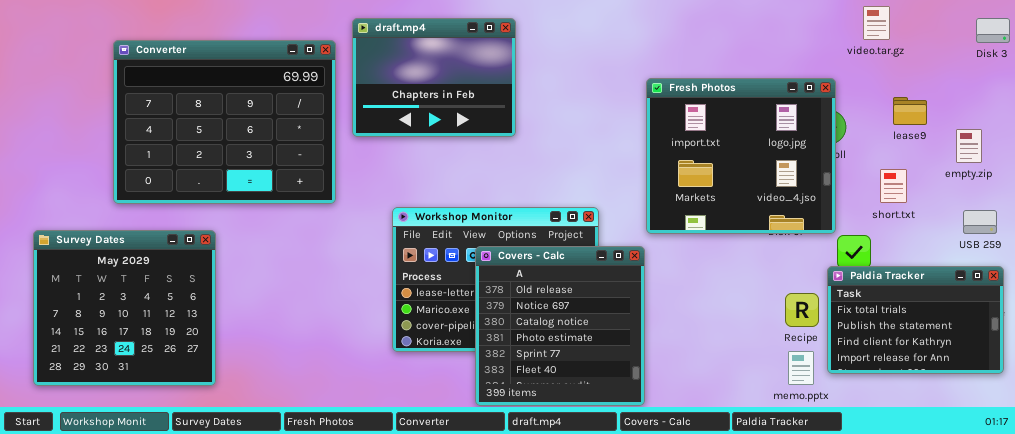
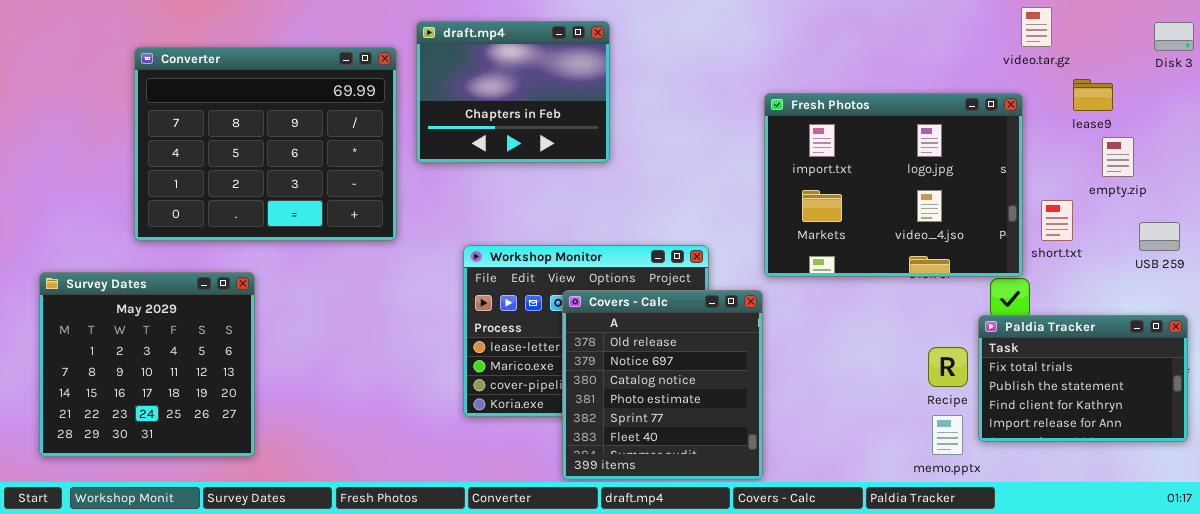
Fresh Photos: [646,78,836,234] -> [764,93,1023,277], resized
lease9: [893,97,927,125] -> [1073,79,1113,111], moved
empty.zip: [956,129,982,163] -> [1102,137,1134,177], moved
USB 259: [963,210,997,234] -> [1139,222,1180,251], moved

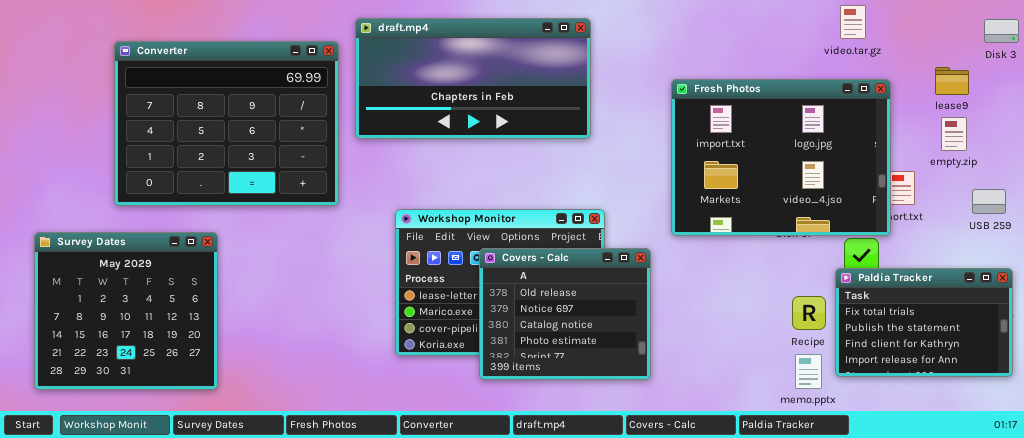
video.tar.gz: [1021,7,1052,47] -> [840,5,866,39], moved
draft.mp4: [416,21,610,163] -> [355,18,591,139], resized
lease9: [1073,79,1113,111] -> [935,67,969,95], moved
Fresh Photos: [764,93,1023,277] -> [671,79,891,236], moved
Covers - Calc: [562,290,763,480] -> [479,248,651,380], resized

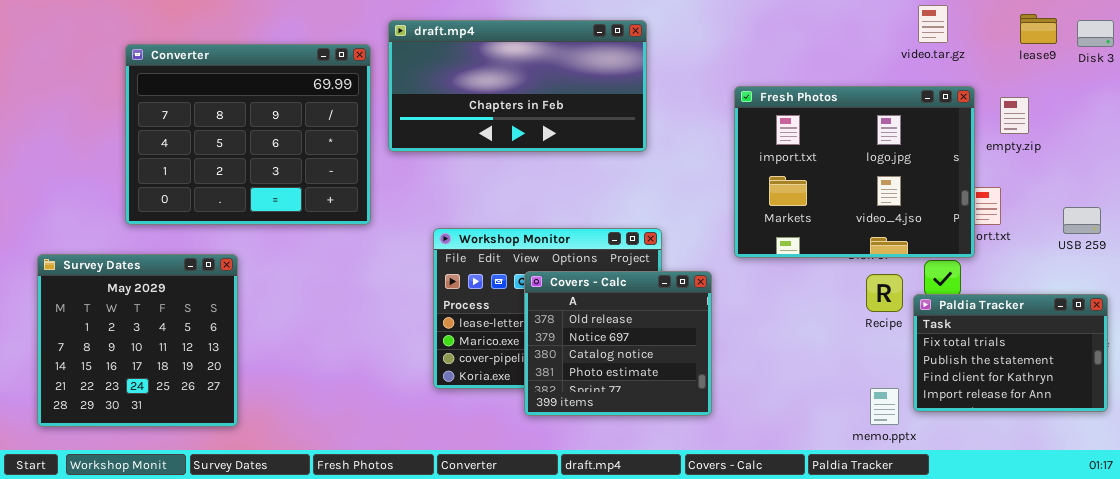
lease9: [935,67,969,95] -> [1020,14,1057,44], moved
empty.zip: [941,117,967,151] -> [1000,97,1029,134], moved
Recipe: [792,296,826,330] -> [866,274,903,312], moved

